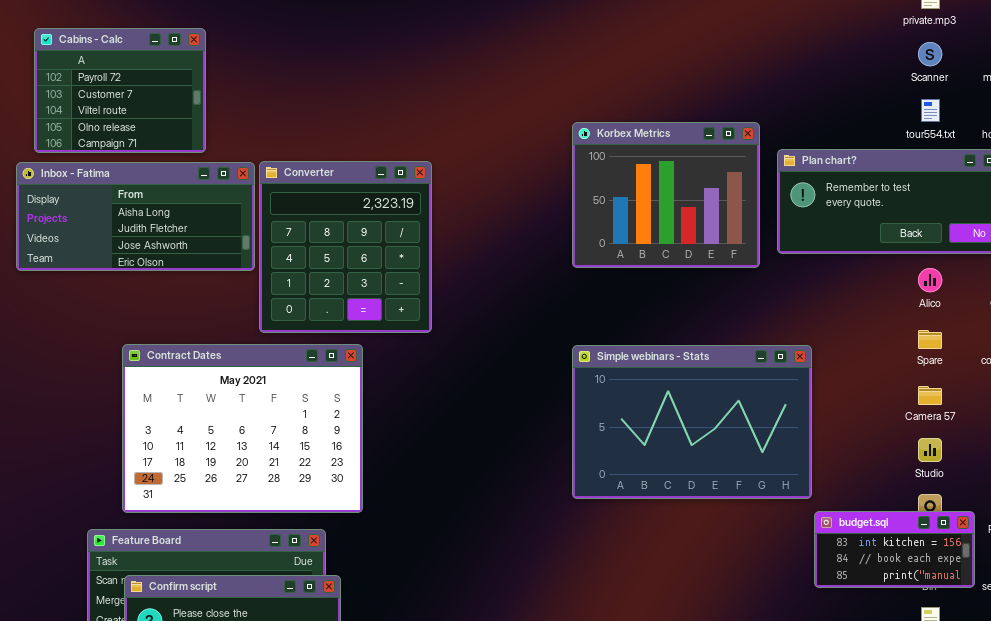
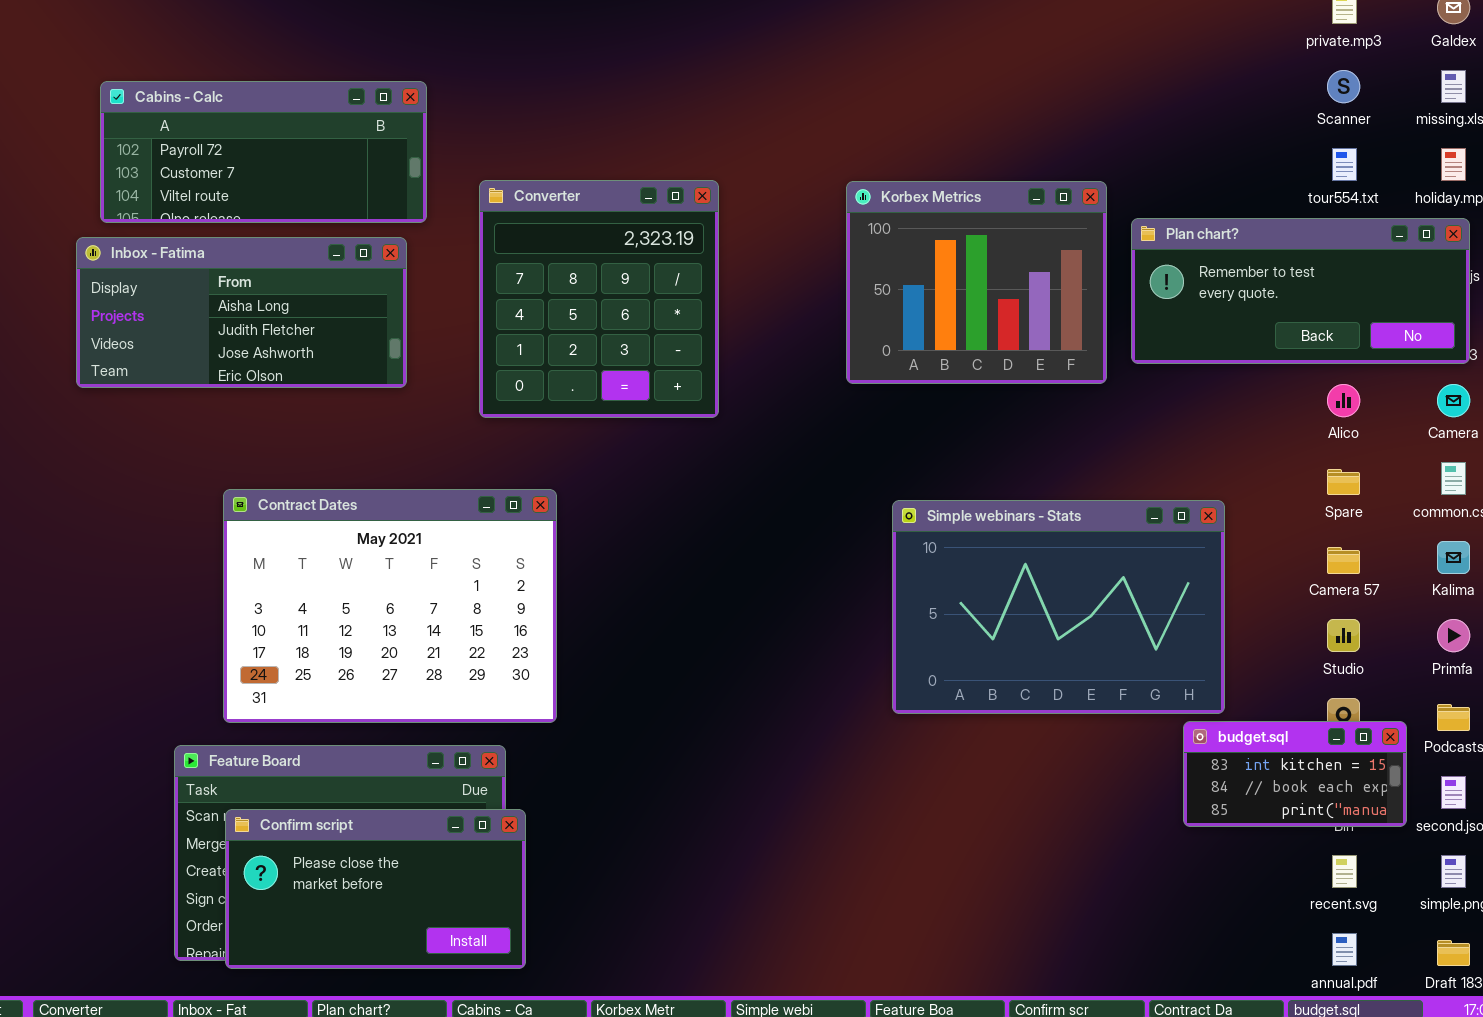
Cabins - Calc: [34,28,206,153] -> [100,81,427,223], resized
Converter: [259,161,432,333] -> [479,180,719,418], moved
Simple webinars - Stats: [572,345,812,499] -> [892,500,1225,714], moved

